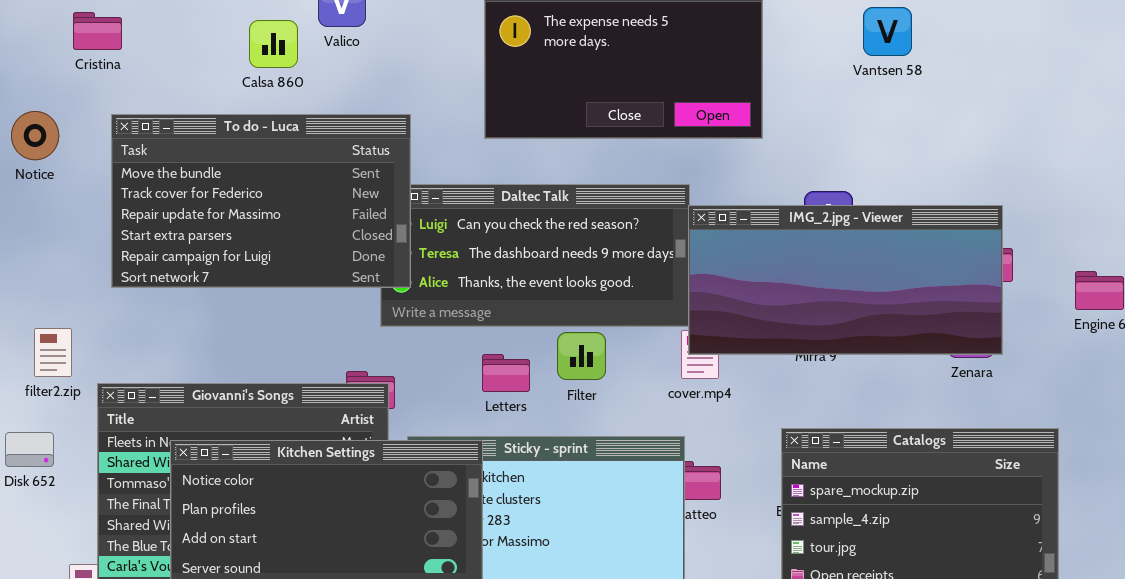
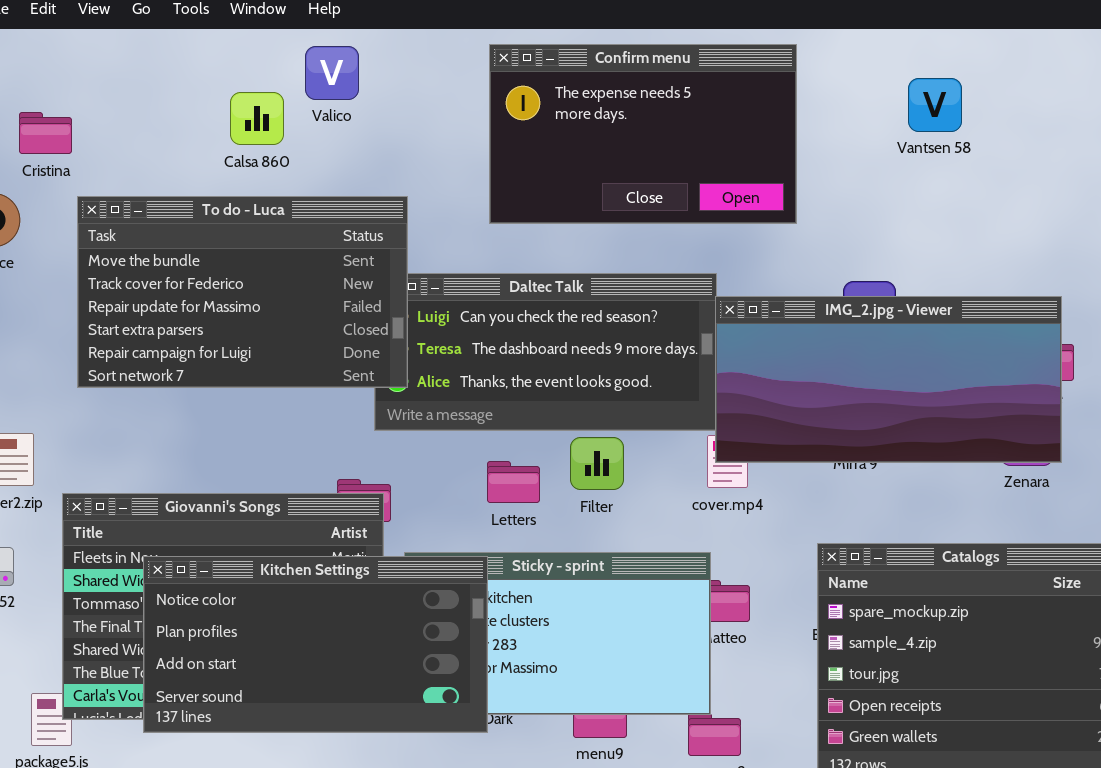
Cristina: [73,12,122,50] -> [19,112,72,154], moved

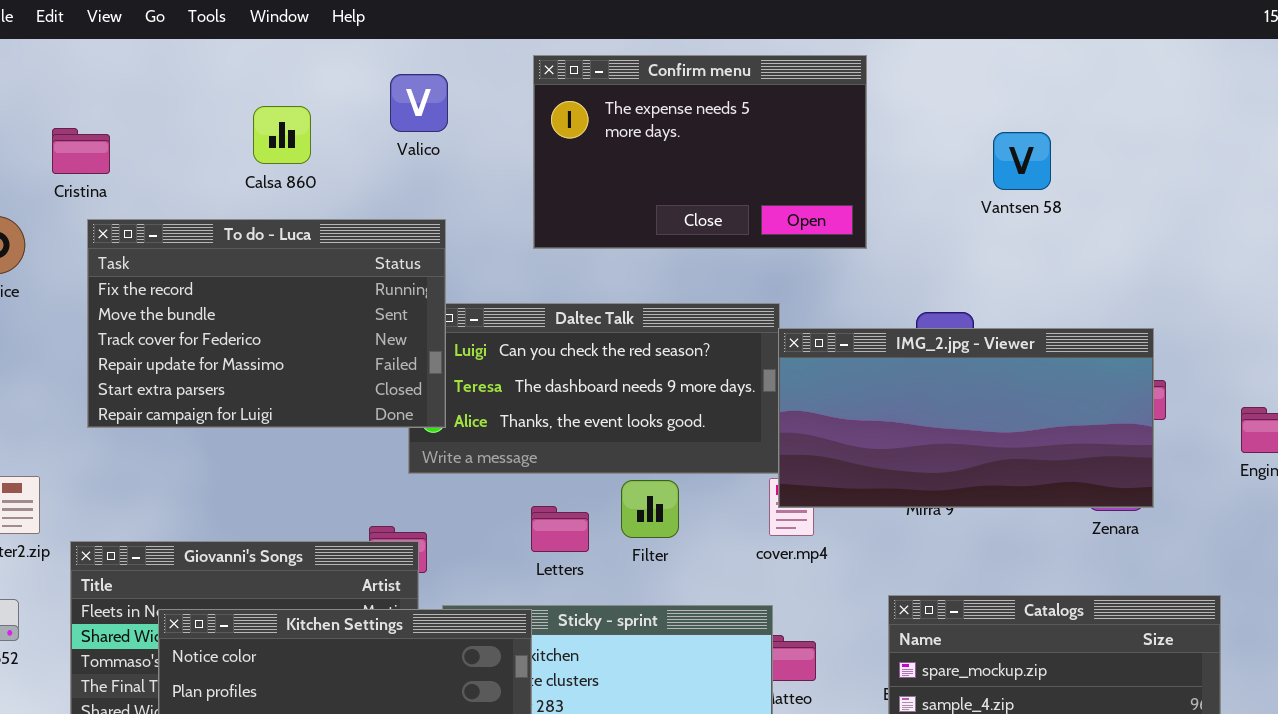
Valico: [305,46,359,100] -> [390,74,448,132], moved
Vantsen 58: [908,78,962,132] -> [993,132,1051,190], moved
Cristina: [19,112,72,154] -> [52,128,110,174], moved
To do - Luca: [77,196,408,388] -> [87,219,446,428], scrolled up 1 row

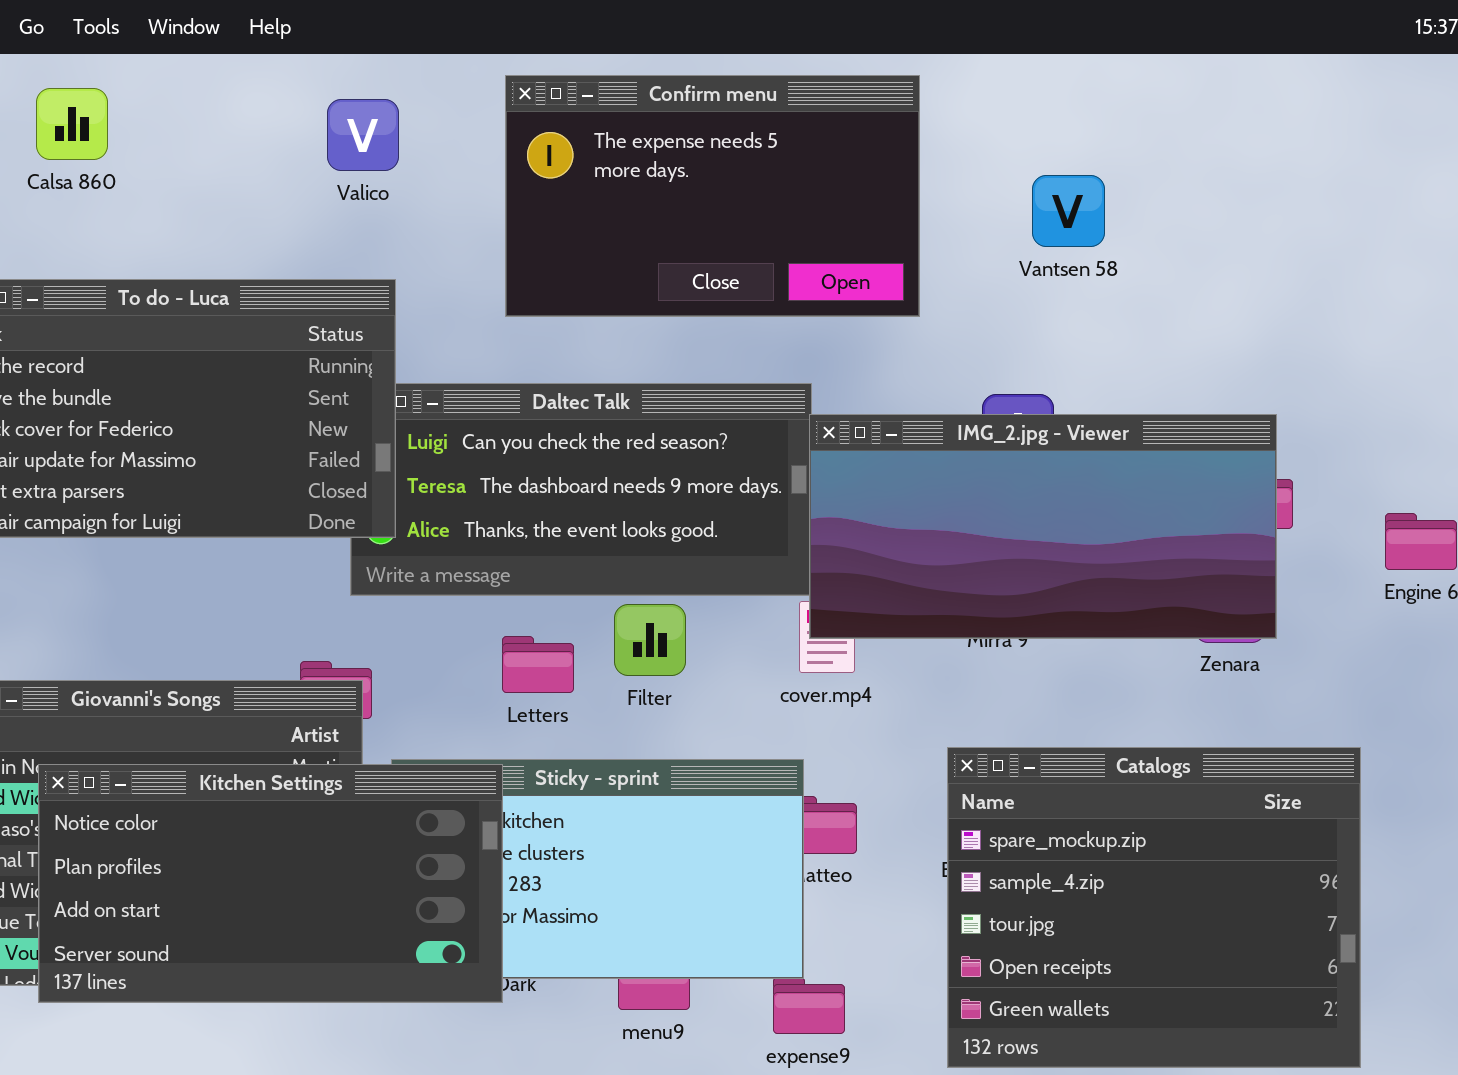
Calsa 860: [253,106,311,164] -> [36,88,108,160], moved
Vantsen 58: [993,132,1051,190] -> [1032,175,1105,247], moved

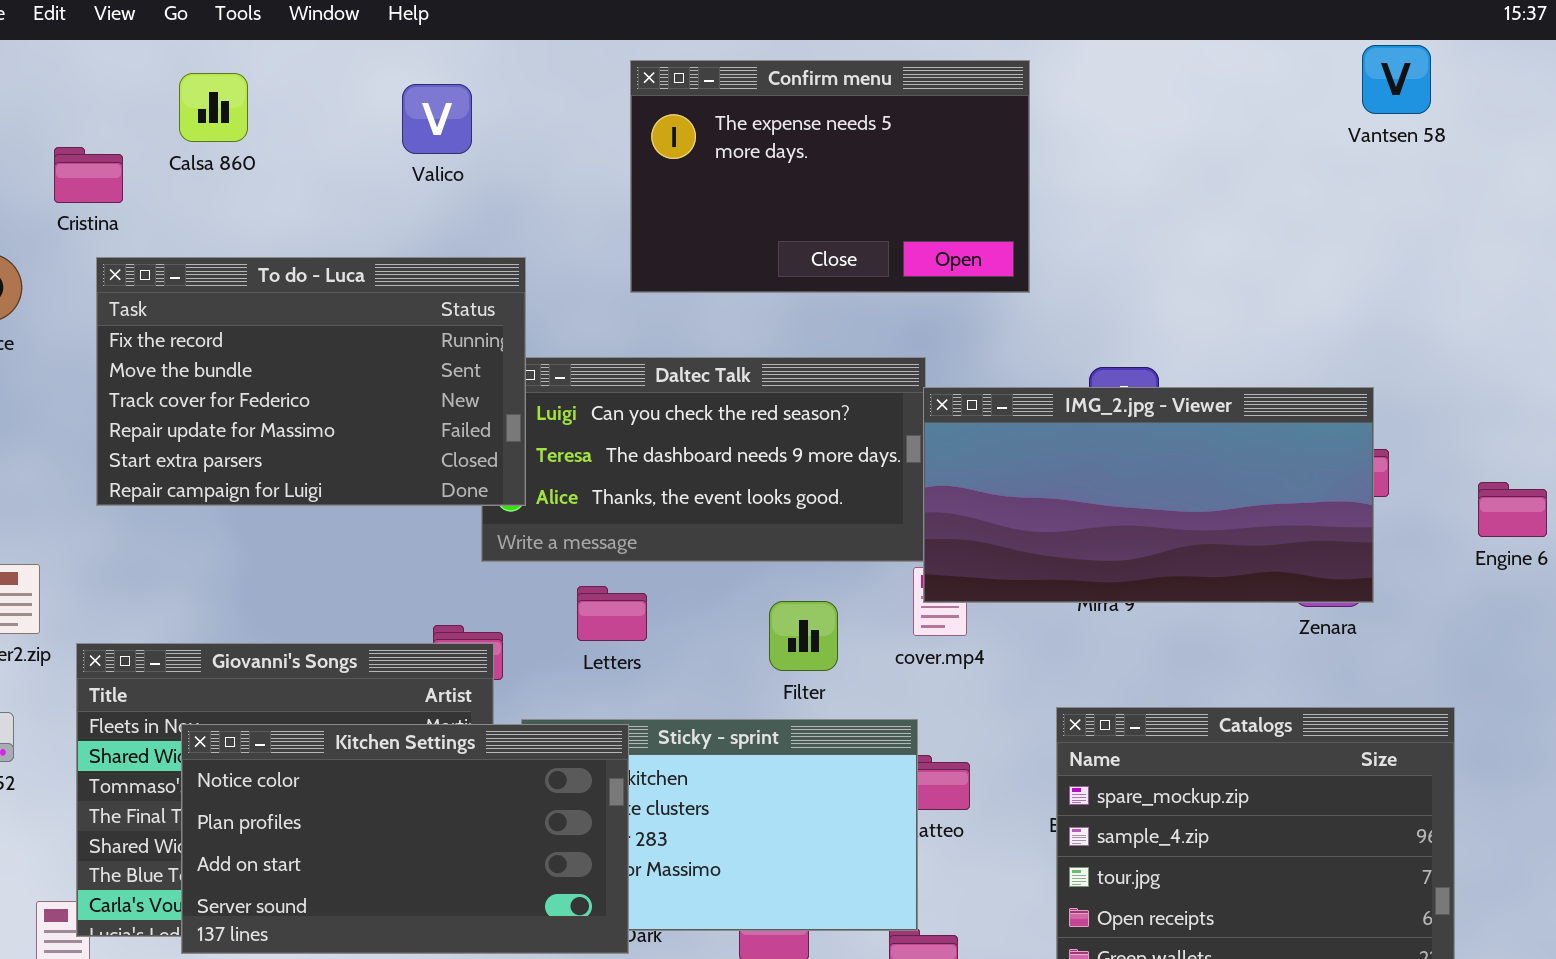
Valico: [327,99,399,171] -> [402,84,472,154], moved
Vantsen 58: [1032,175,1105,247] -> [1362,45,1431,114], moved
Filter: [614,604,686,676] -> [769,601,838,671], moved
Letters: [502,636,574,693] -> [577,586,647,641], moved

